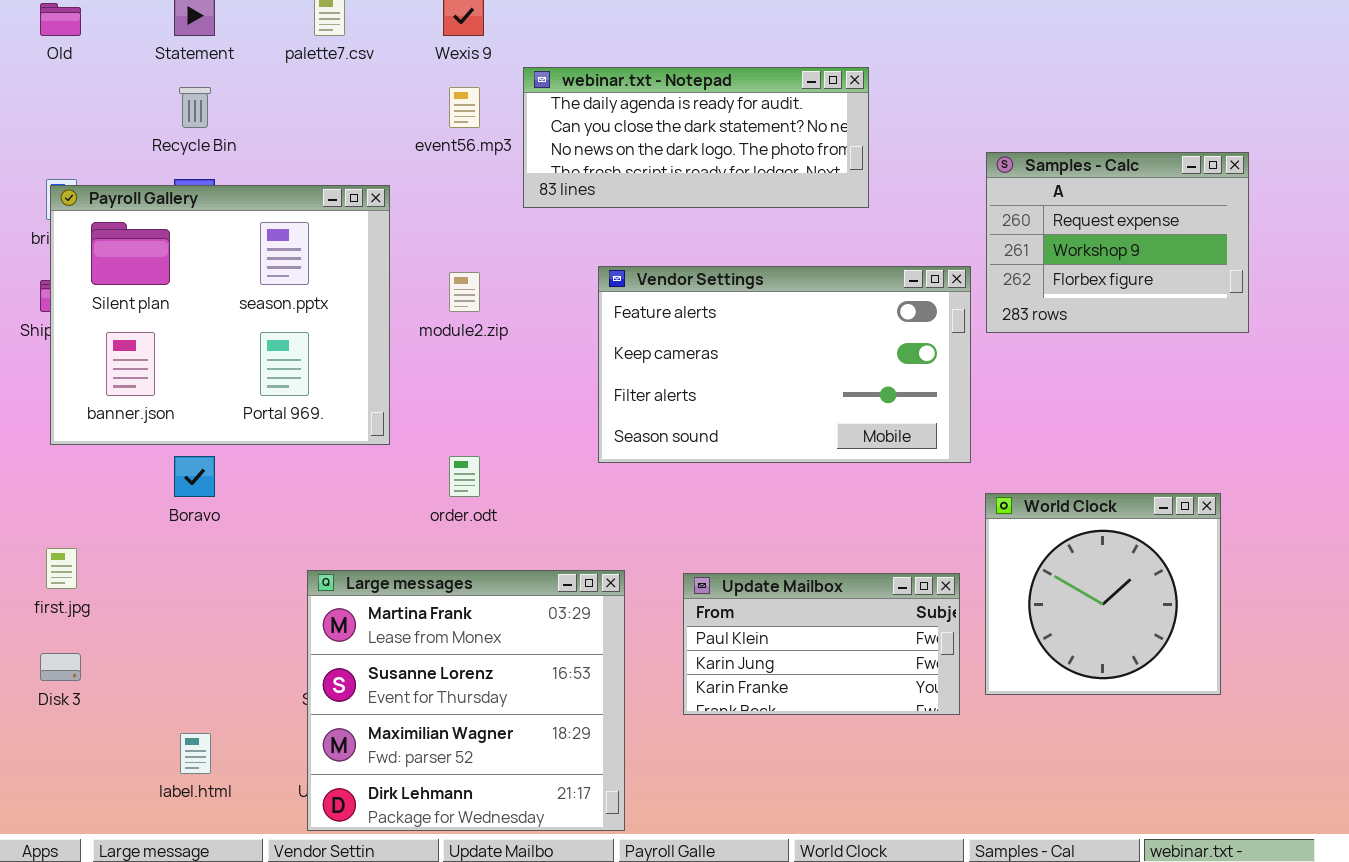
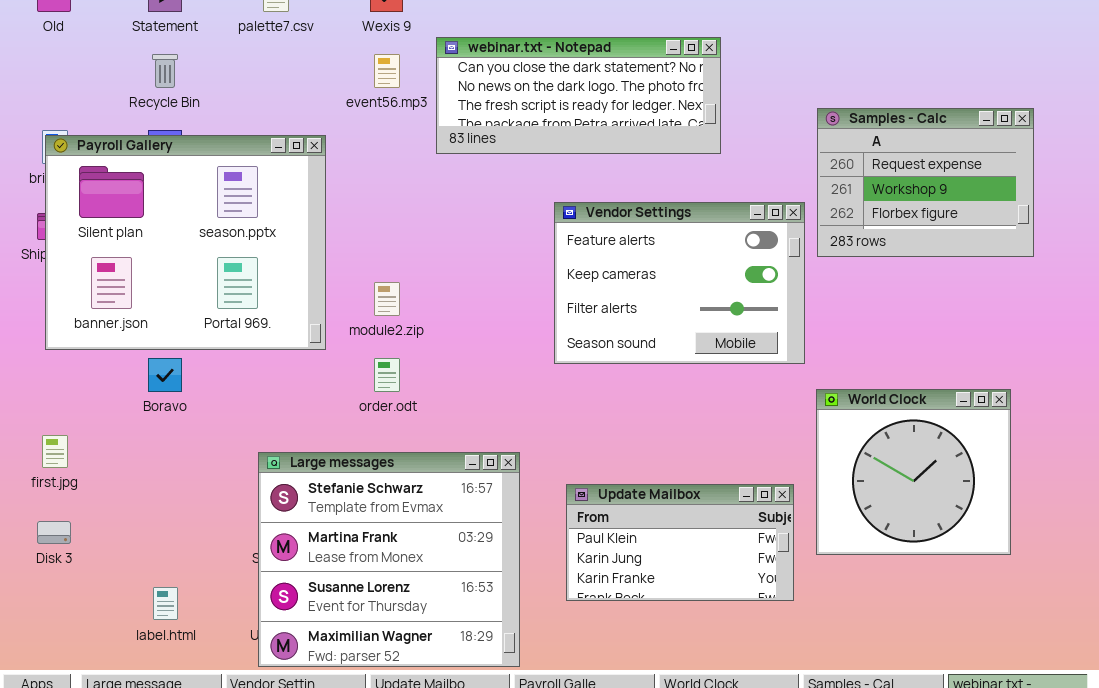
webinar.txt - Notepad: [523,67,869,208] -> [436,37,721,154], scrolled down 1 row
Vendor Settings: [598,266,971,463] -> [554,202,805,364], resized
module2.zip: [449,272,480,312] -> [374,282,400,316], moved
Large messages: [307,570,625,831] -> [258,452,520,667], scrolled up 1 row
Update Mailbox: [683,573,960,715] -> [566,484,794,601], moved

